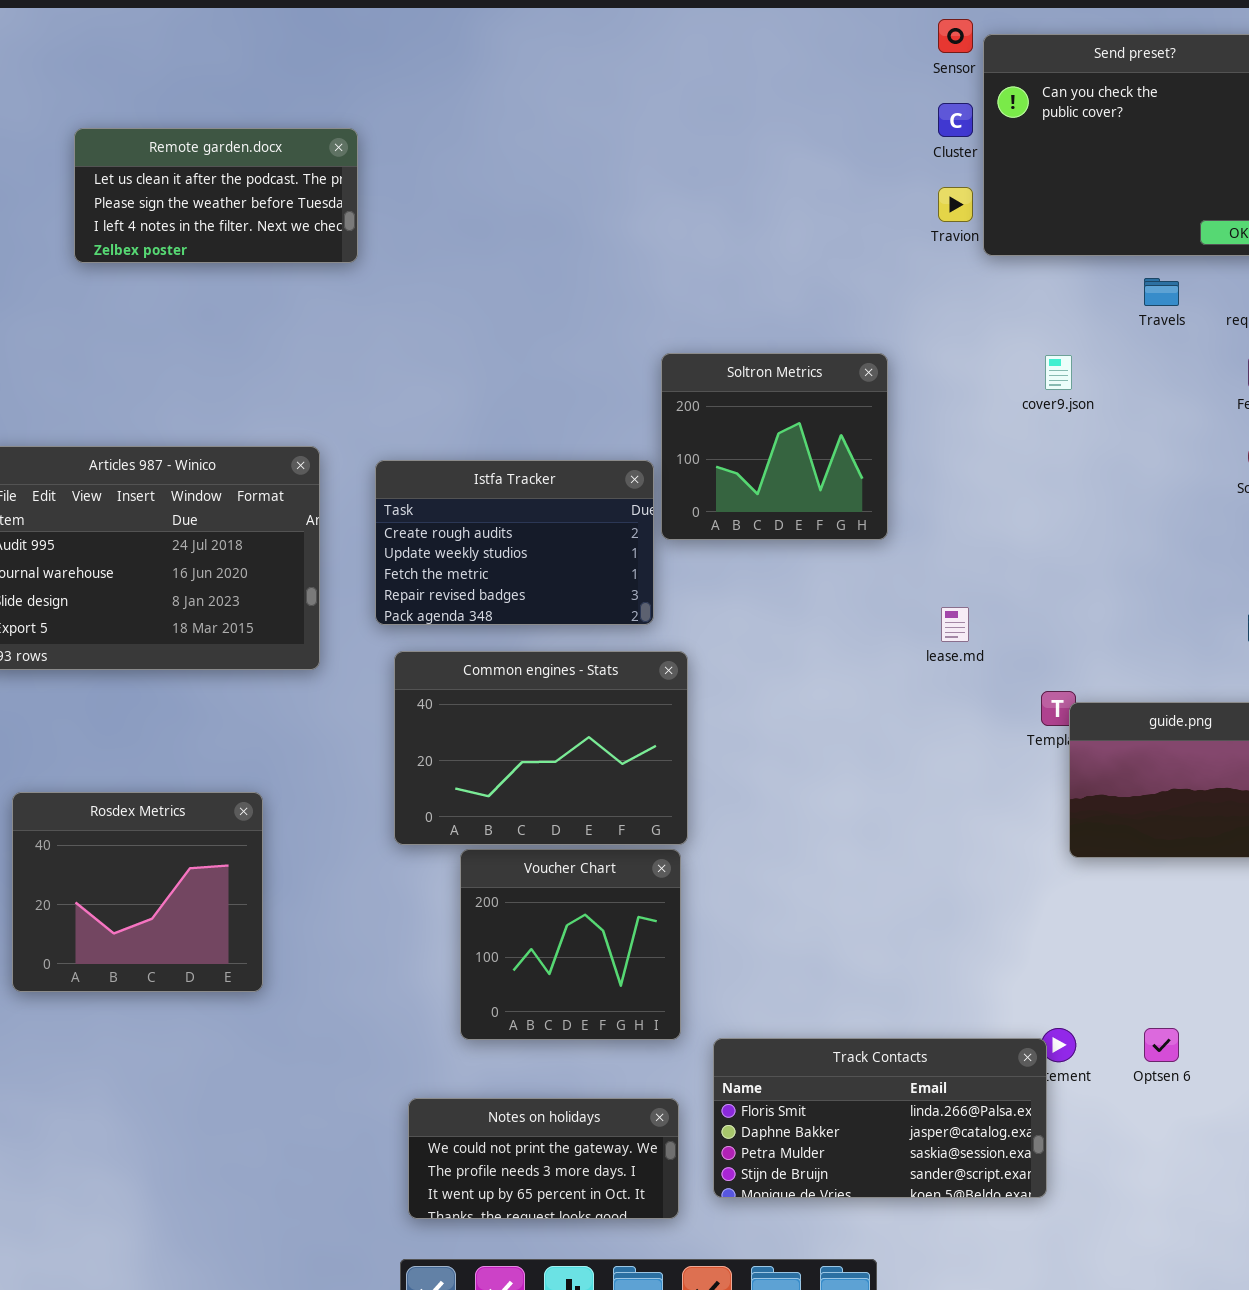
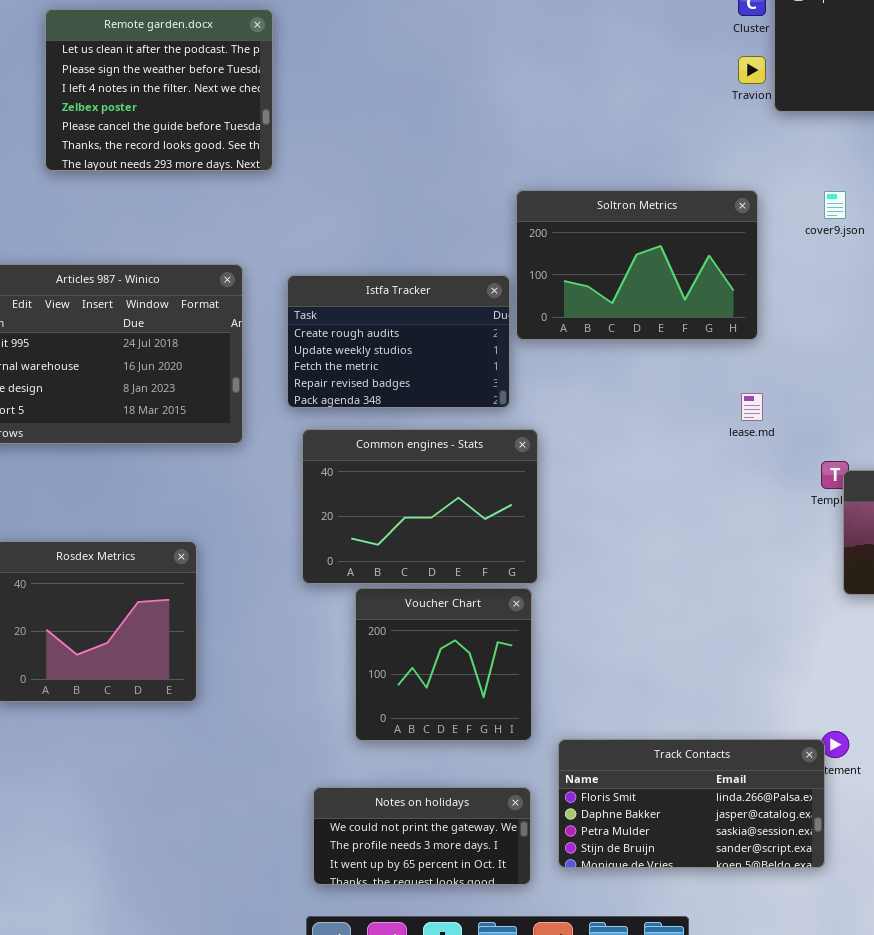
Remote garden.docx: [74,128,358,263] -> [45,9,273,171], resized
Soltron Metrics: [661,353,888,540] -> [516,190,758,340], resized

